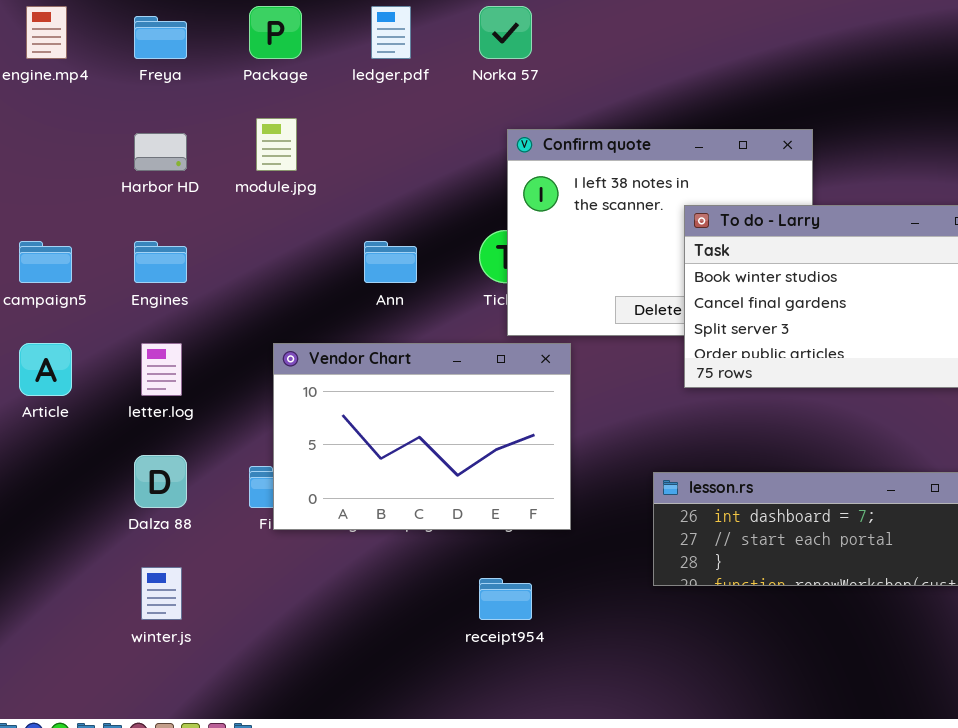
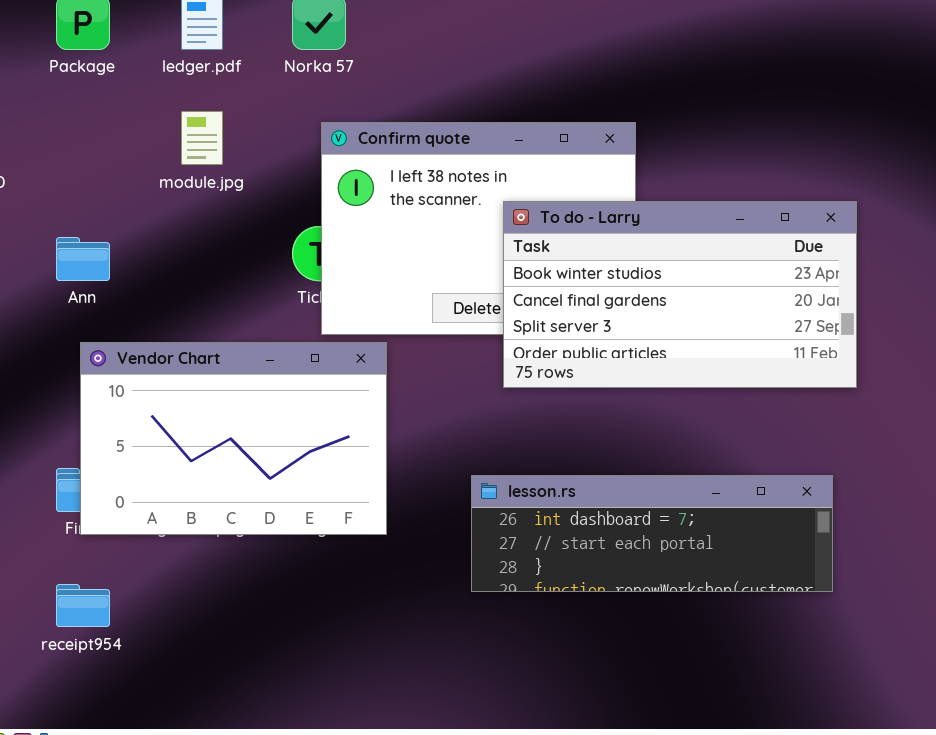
module.jpg: [256,118,297,171] -> [181,111,223,165], moved
Ann: [364,241,417,283] -> [56,237,110,281], moved
receipt954: [479,578,532,620] -> [56,584,110,627], moved

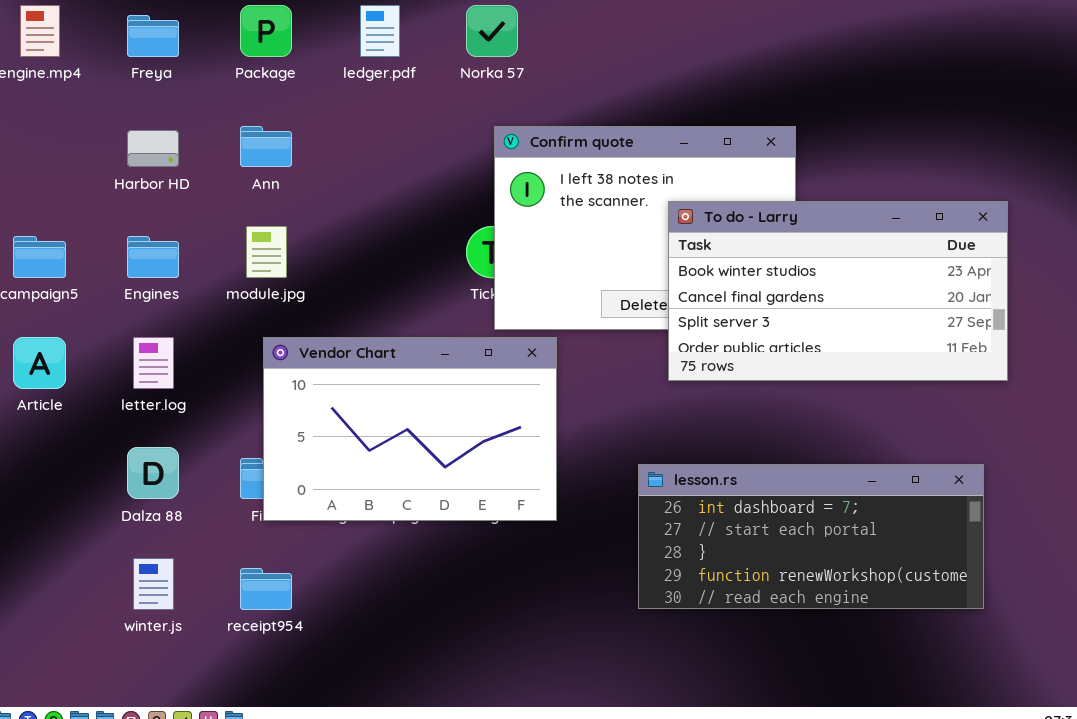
module.jpg: [181,111,223,165] -> [246,226,287,278], moved
Ann: [56,237,110,281] -> [240,126,292,167], moved
lesson.rs: [471,475,833,592] -> [638,464,984,609], resized

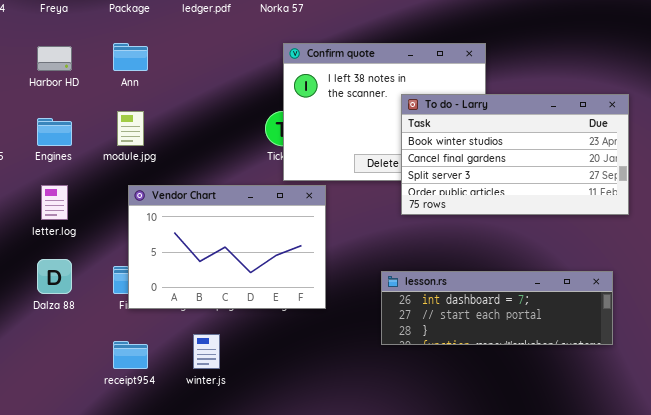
lesson.rs: [638,464,984,609] -> [381,271,613,345], resized
winter.js: [133,558,174,610] -> [193,334,220,369], moved

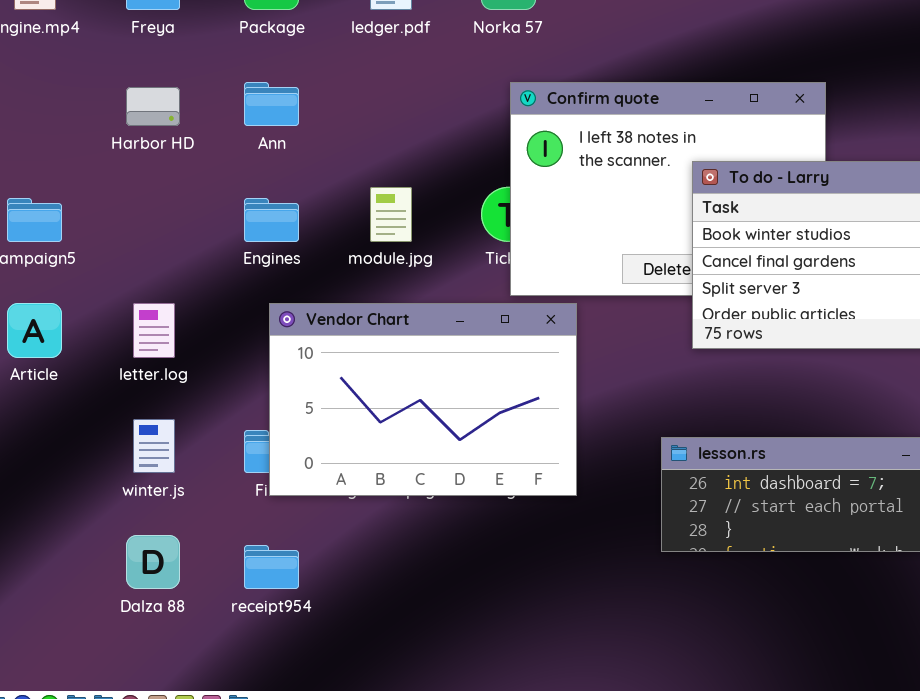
module.jpg: [117,111,144,146] -> [370,187,412,242], moved
Engines: [37,118,72,146] -> [244,198,299,242], moved
Dalza 88: [37,259,72,294] -> [126,535,180,589], moved
winter.js: [193,334,220,369] -> [133,419,175,473], moved

